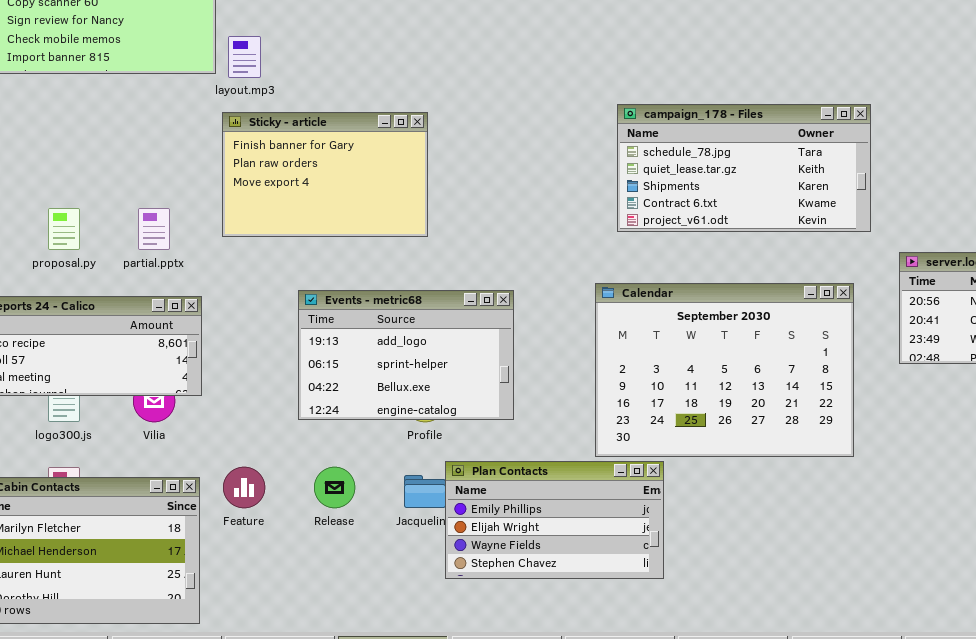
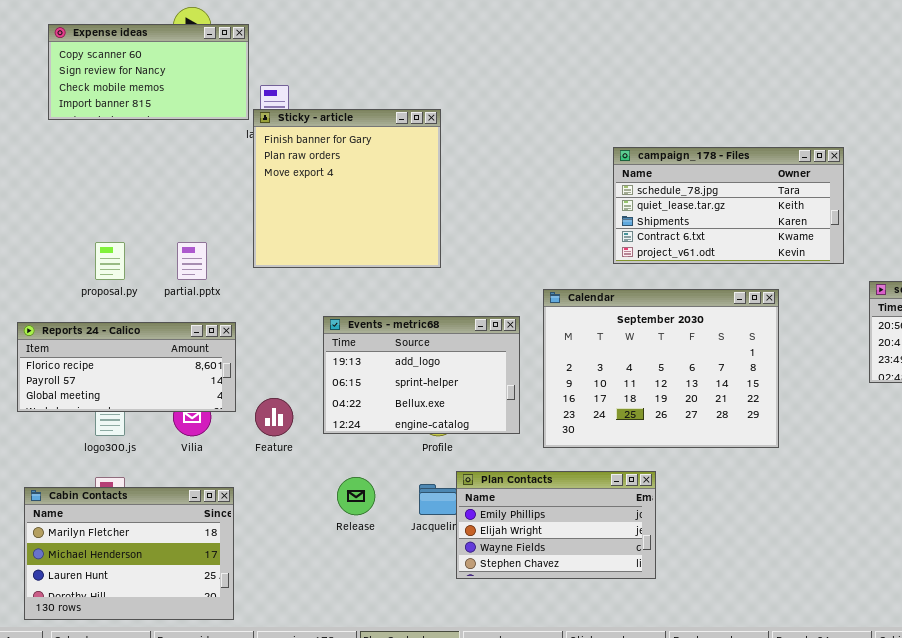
Sticky - article: [222,112,428,237] -> [253,109,441,268], resized
Calendar: [595,283,854,457] -> [543,289,779,448], moved
Feature: [223,467,265,508] -> [255,398,293,436], moved

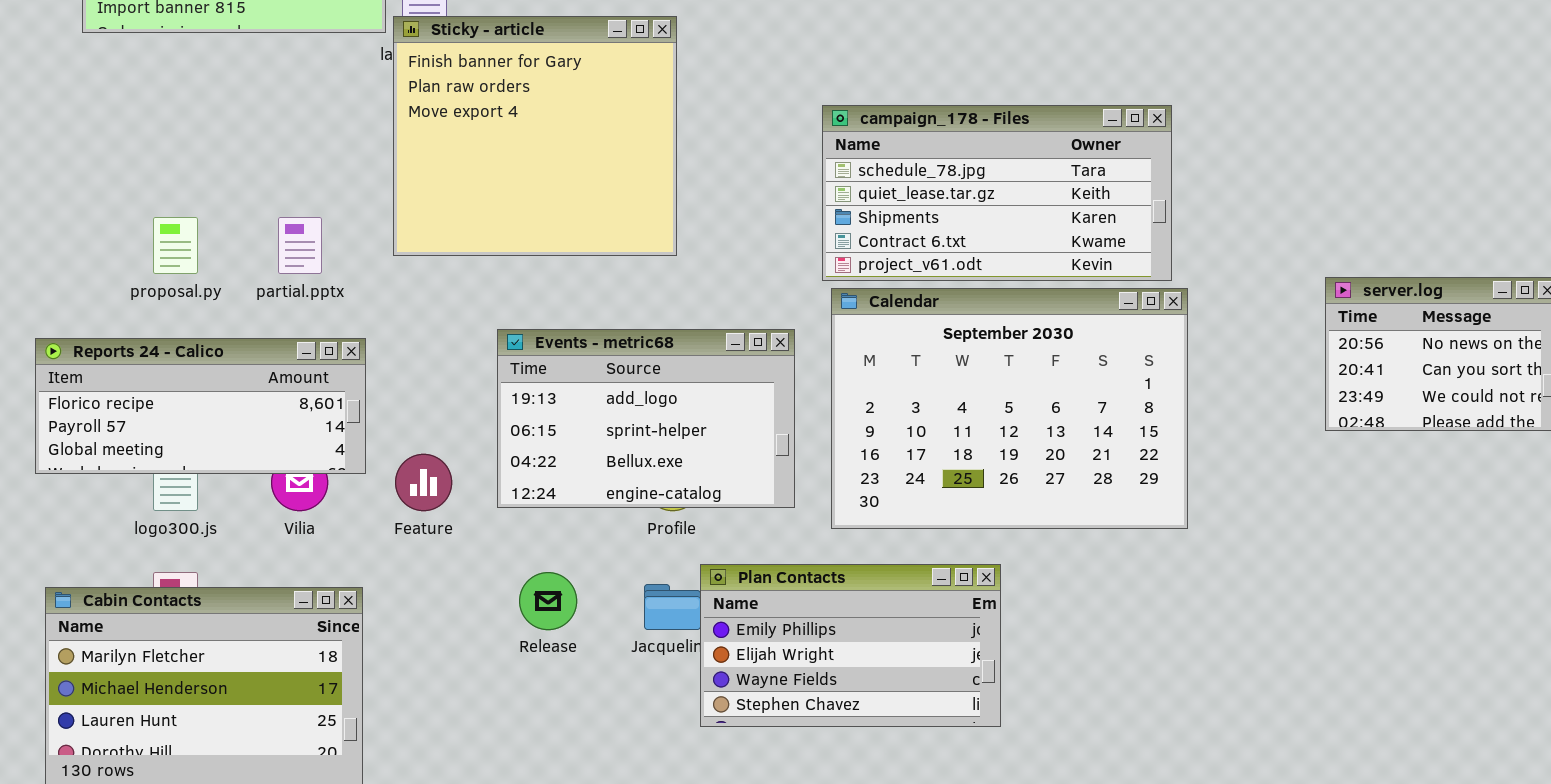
campaign_178 - Files: [613,147,844,264] -> [822,105,1172,281], moved

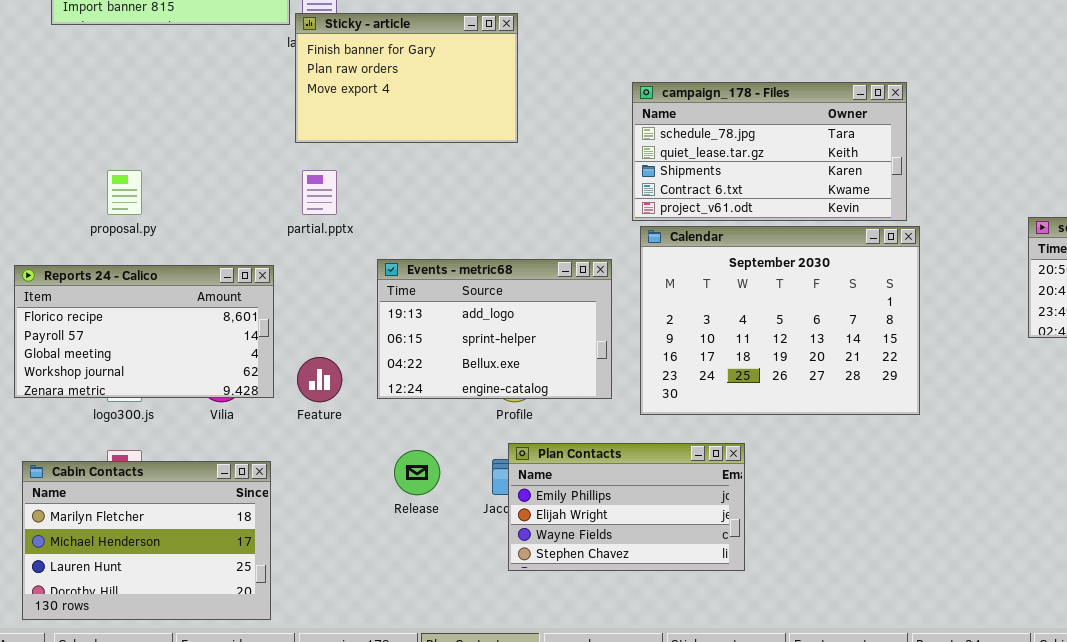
Sticky - article: [393,16,677,256] -> [295,13,518,143], resized
partial.pptx: [278,217,322,274] -> [302,170,337,215], moved
Reports 24 - Calico: [35,338,366,474] -> [14,265,274,398], resized
Plan Contacts: [700,564,1001,727] -> [508,443,745,571], moved

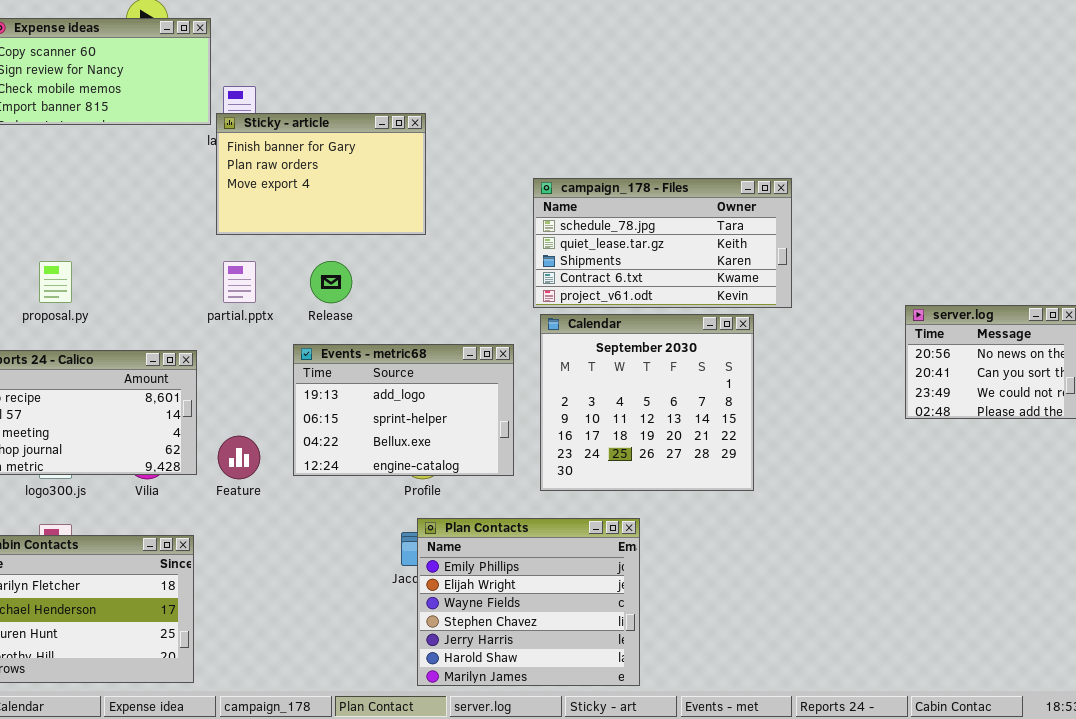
Calendar: [640,226,920,415] -> [540,314,754,491], resized
Plan Contacts: [508,443,745,571] -> [417,518,640,686], resized
Release: [394,450,440,495] -> [310,261,352,303], moved

